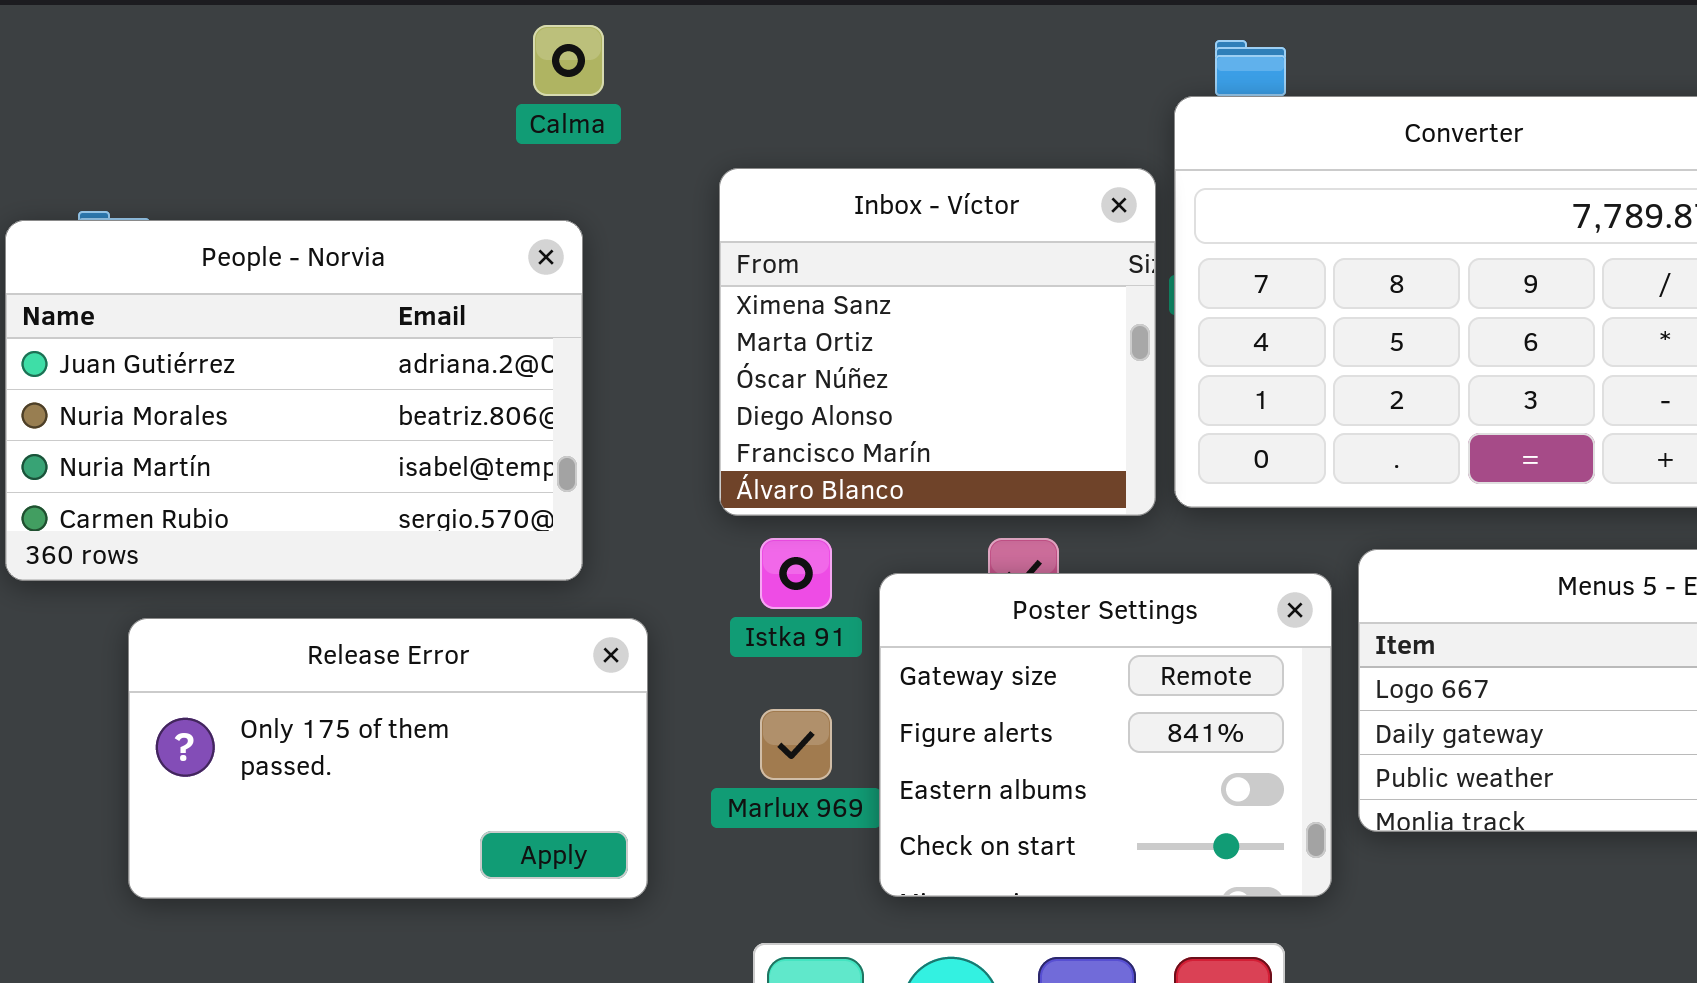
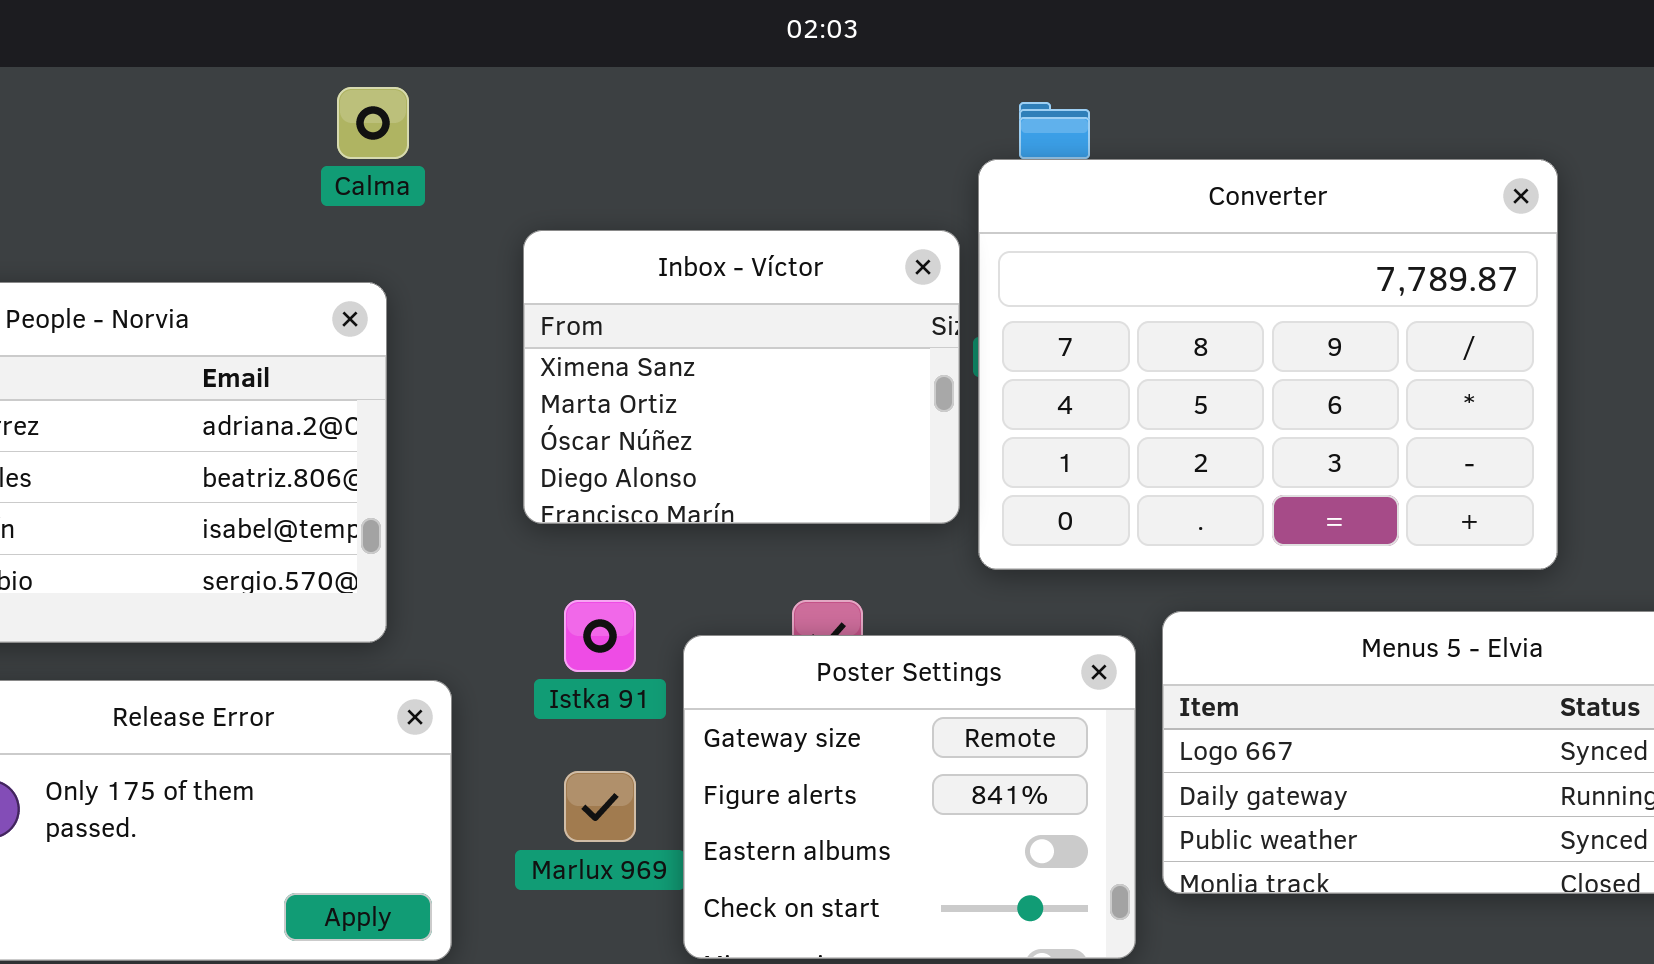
Inbox - Víctor: [719,168,1156,516] -> [523,230,960,524], resized

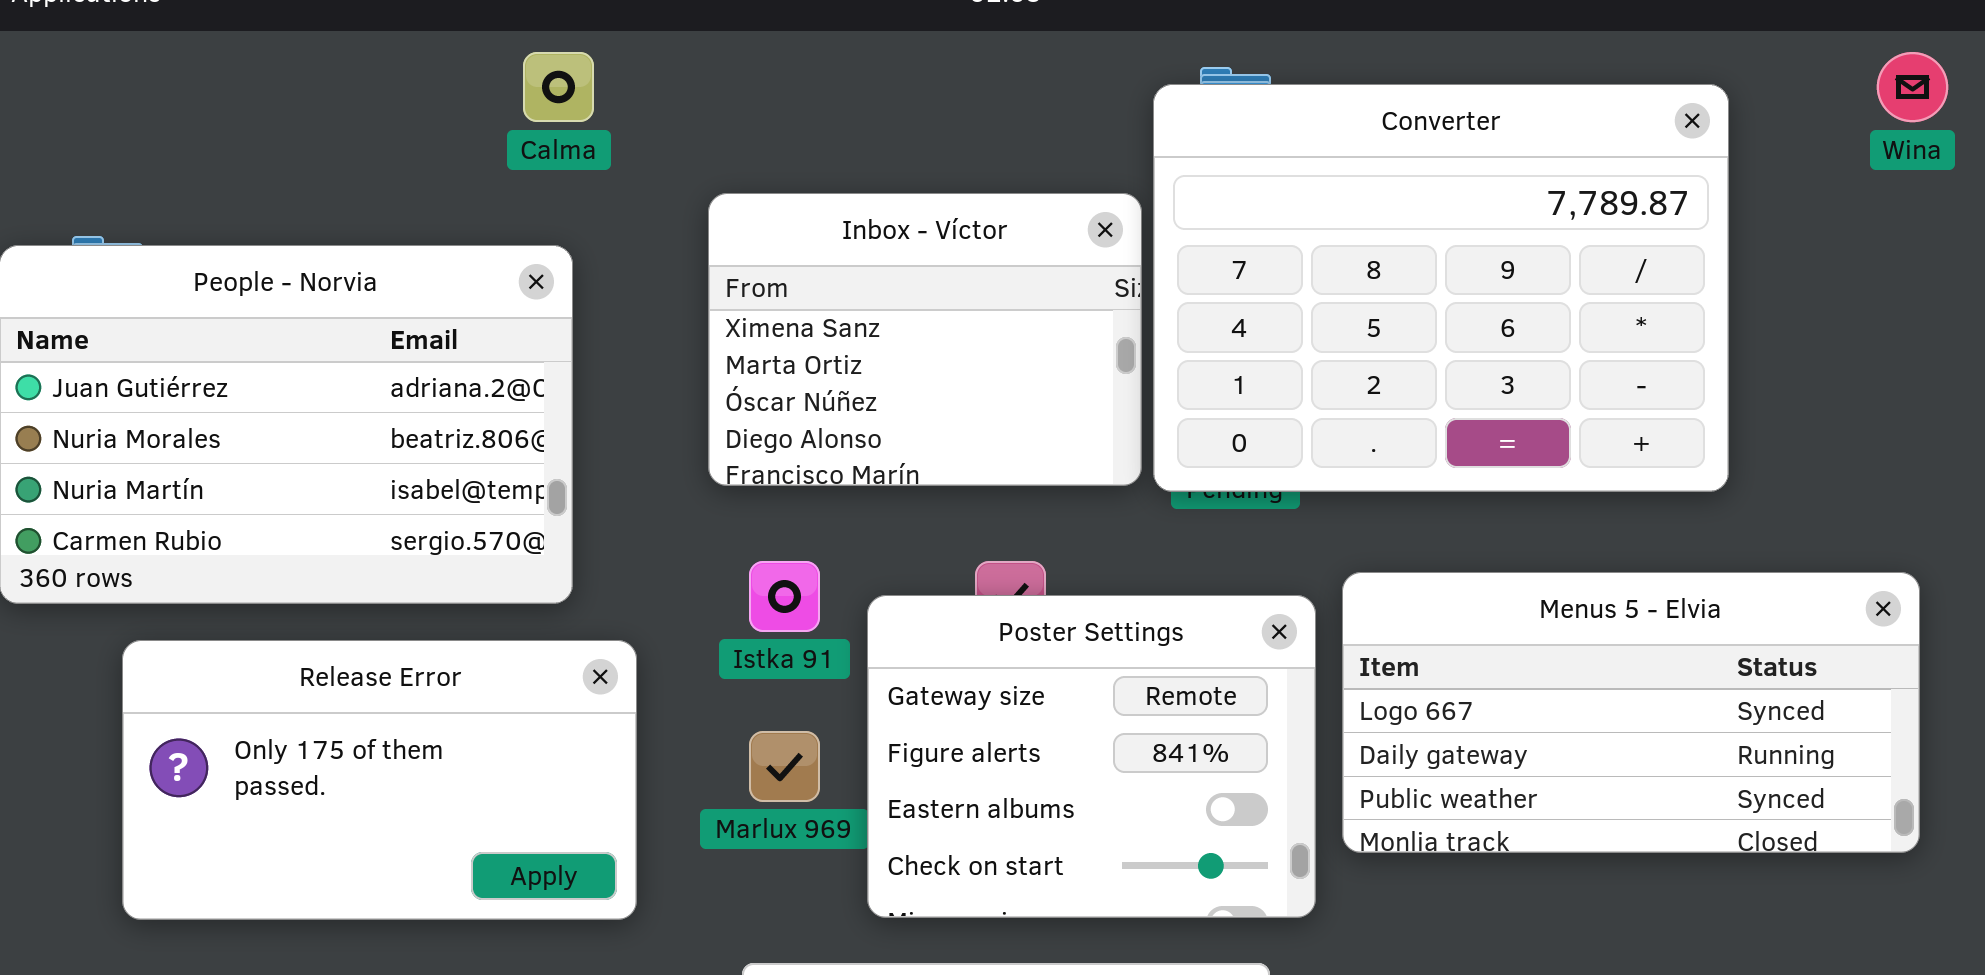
Converter: [978,159,1558,570] -> [1153,84,1729,492], moved

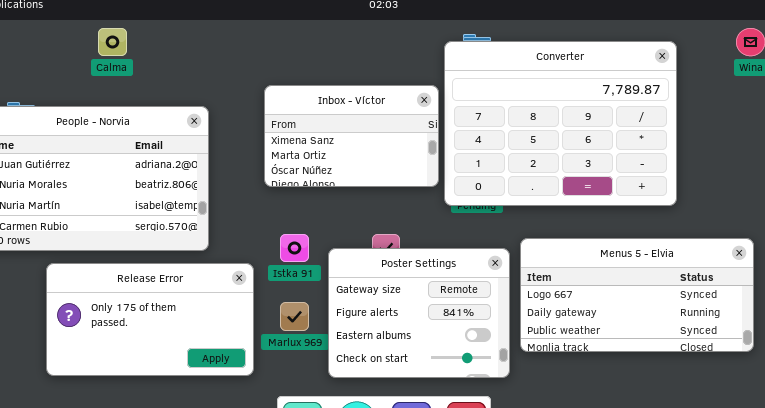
Calma: [523,52,594,122] -> [98,28,127,56], moved
Inbox - Víctor: [708,193,1142,486] -> [264,85,439,187], resized
Release Error: [122,640,637,920] -> [46,263,254,376], moved

